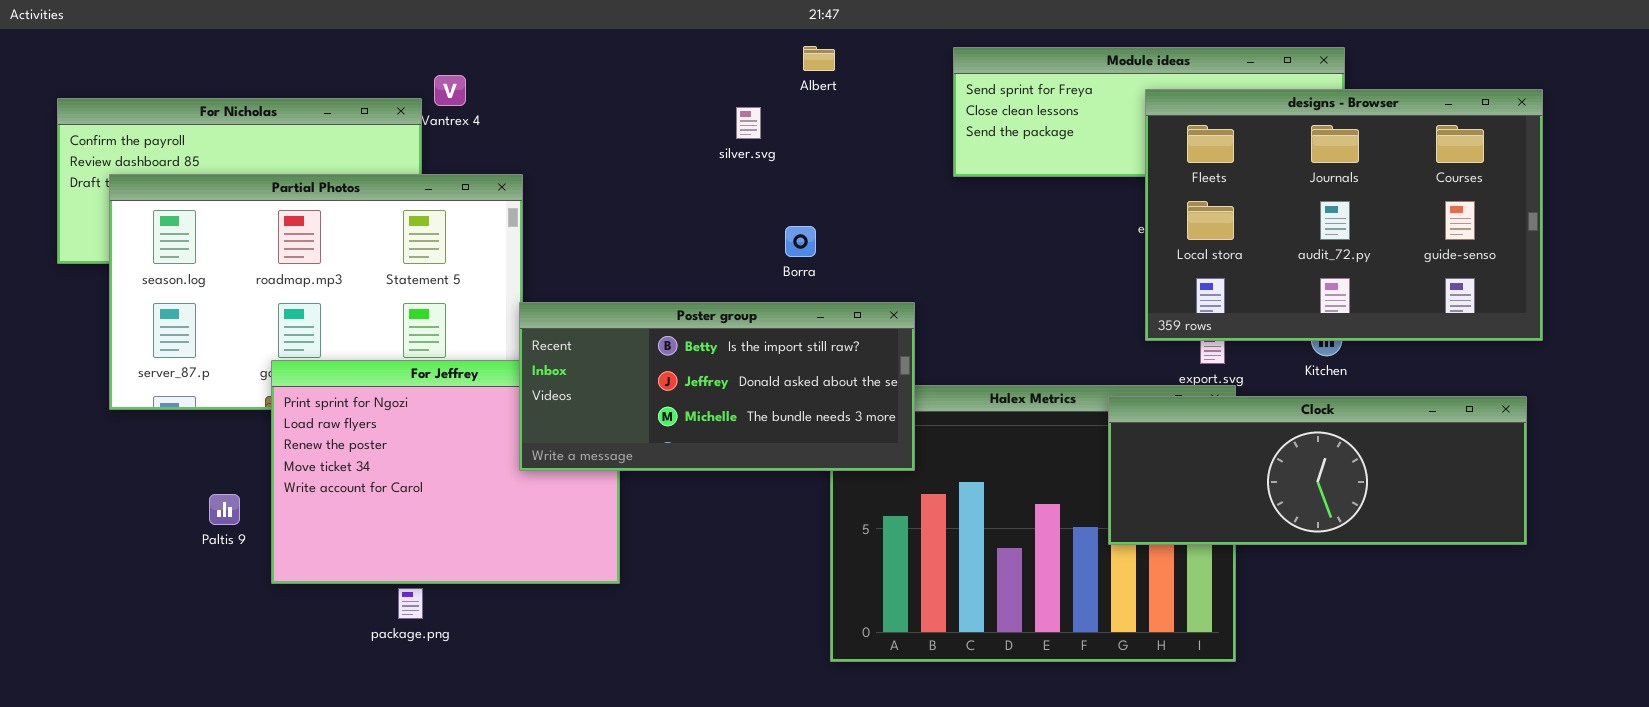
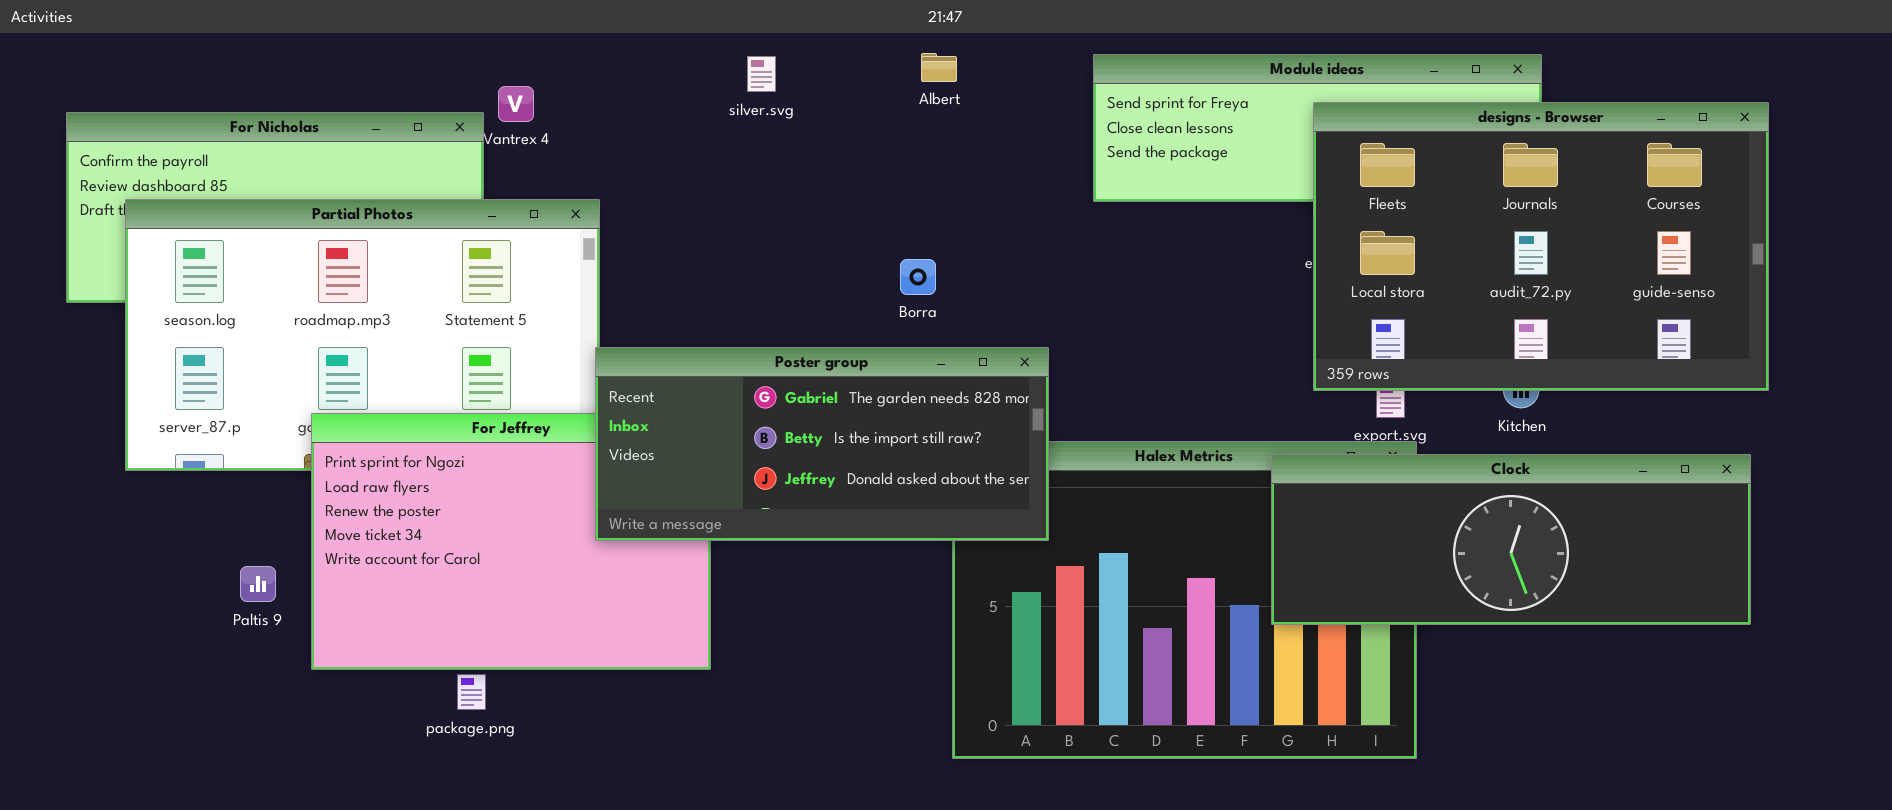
silver.svg: [736,107,761,139] -> [747,56,776,92], moved
Poster group: [519,302,915,471] -> [595,347,1049,541], scrolled up 1 row

